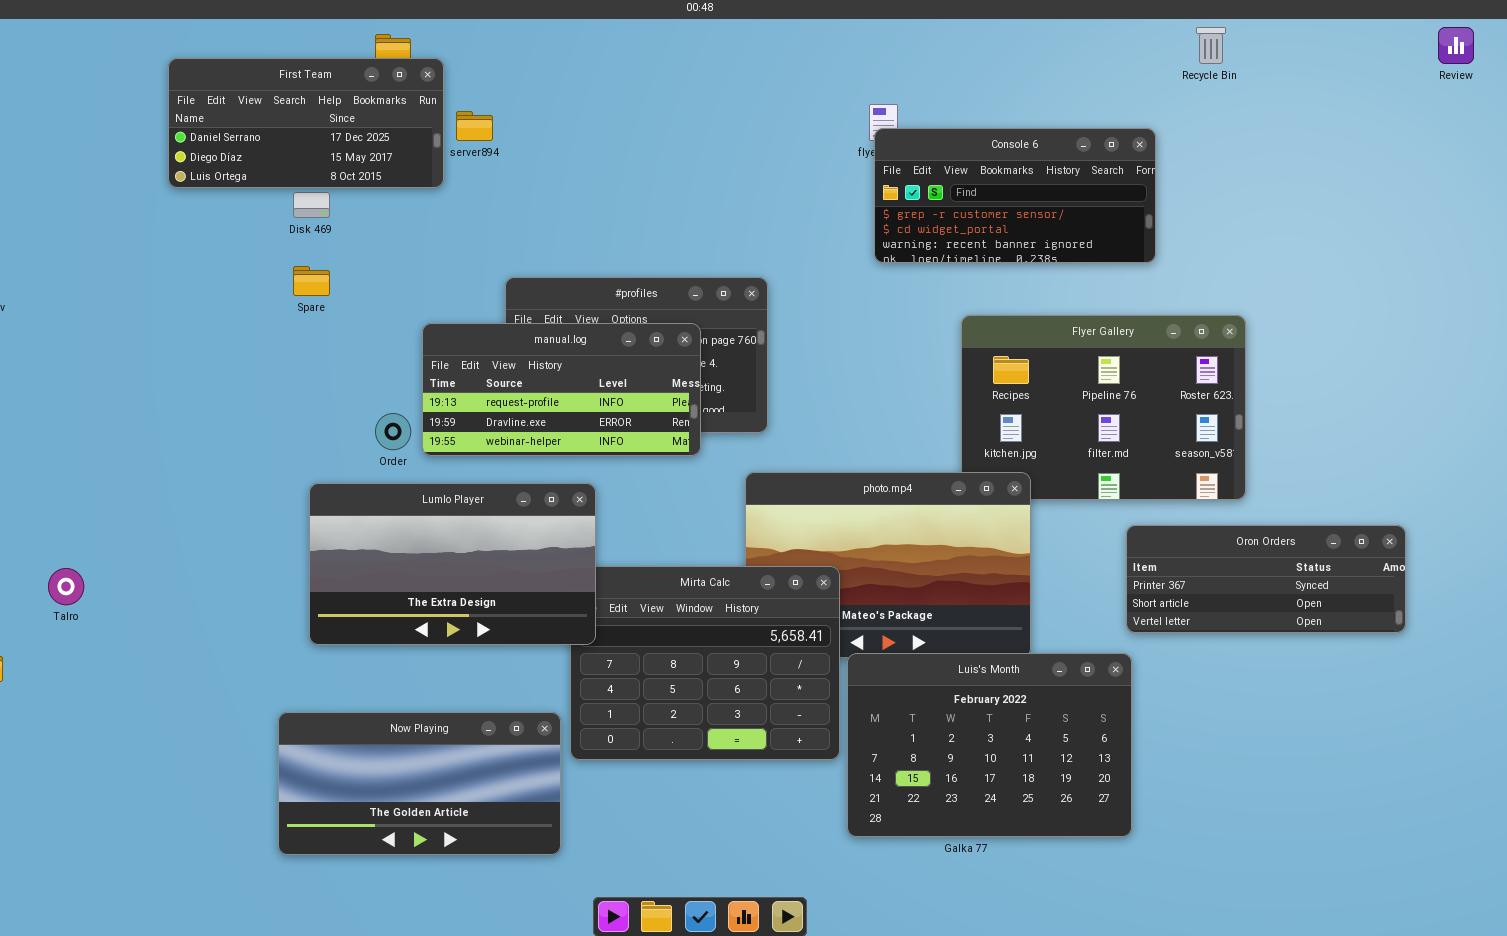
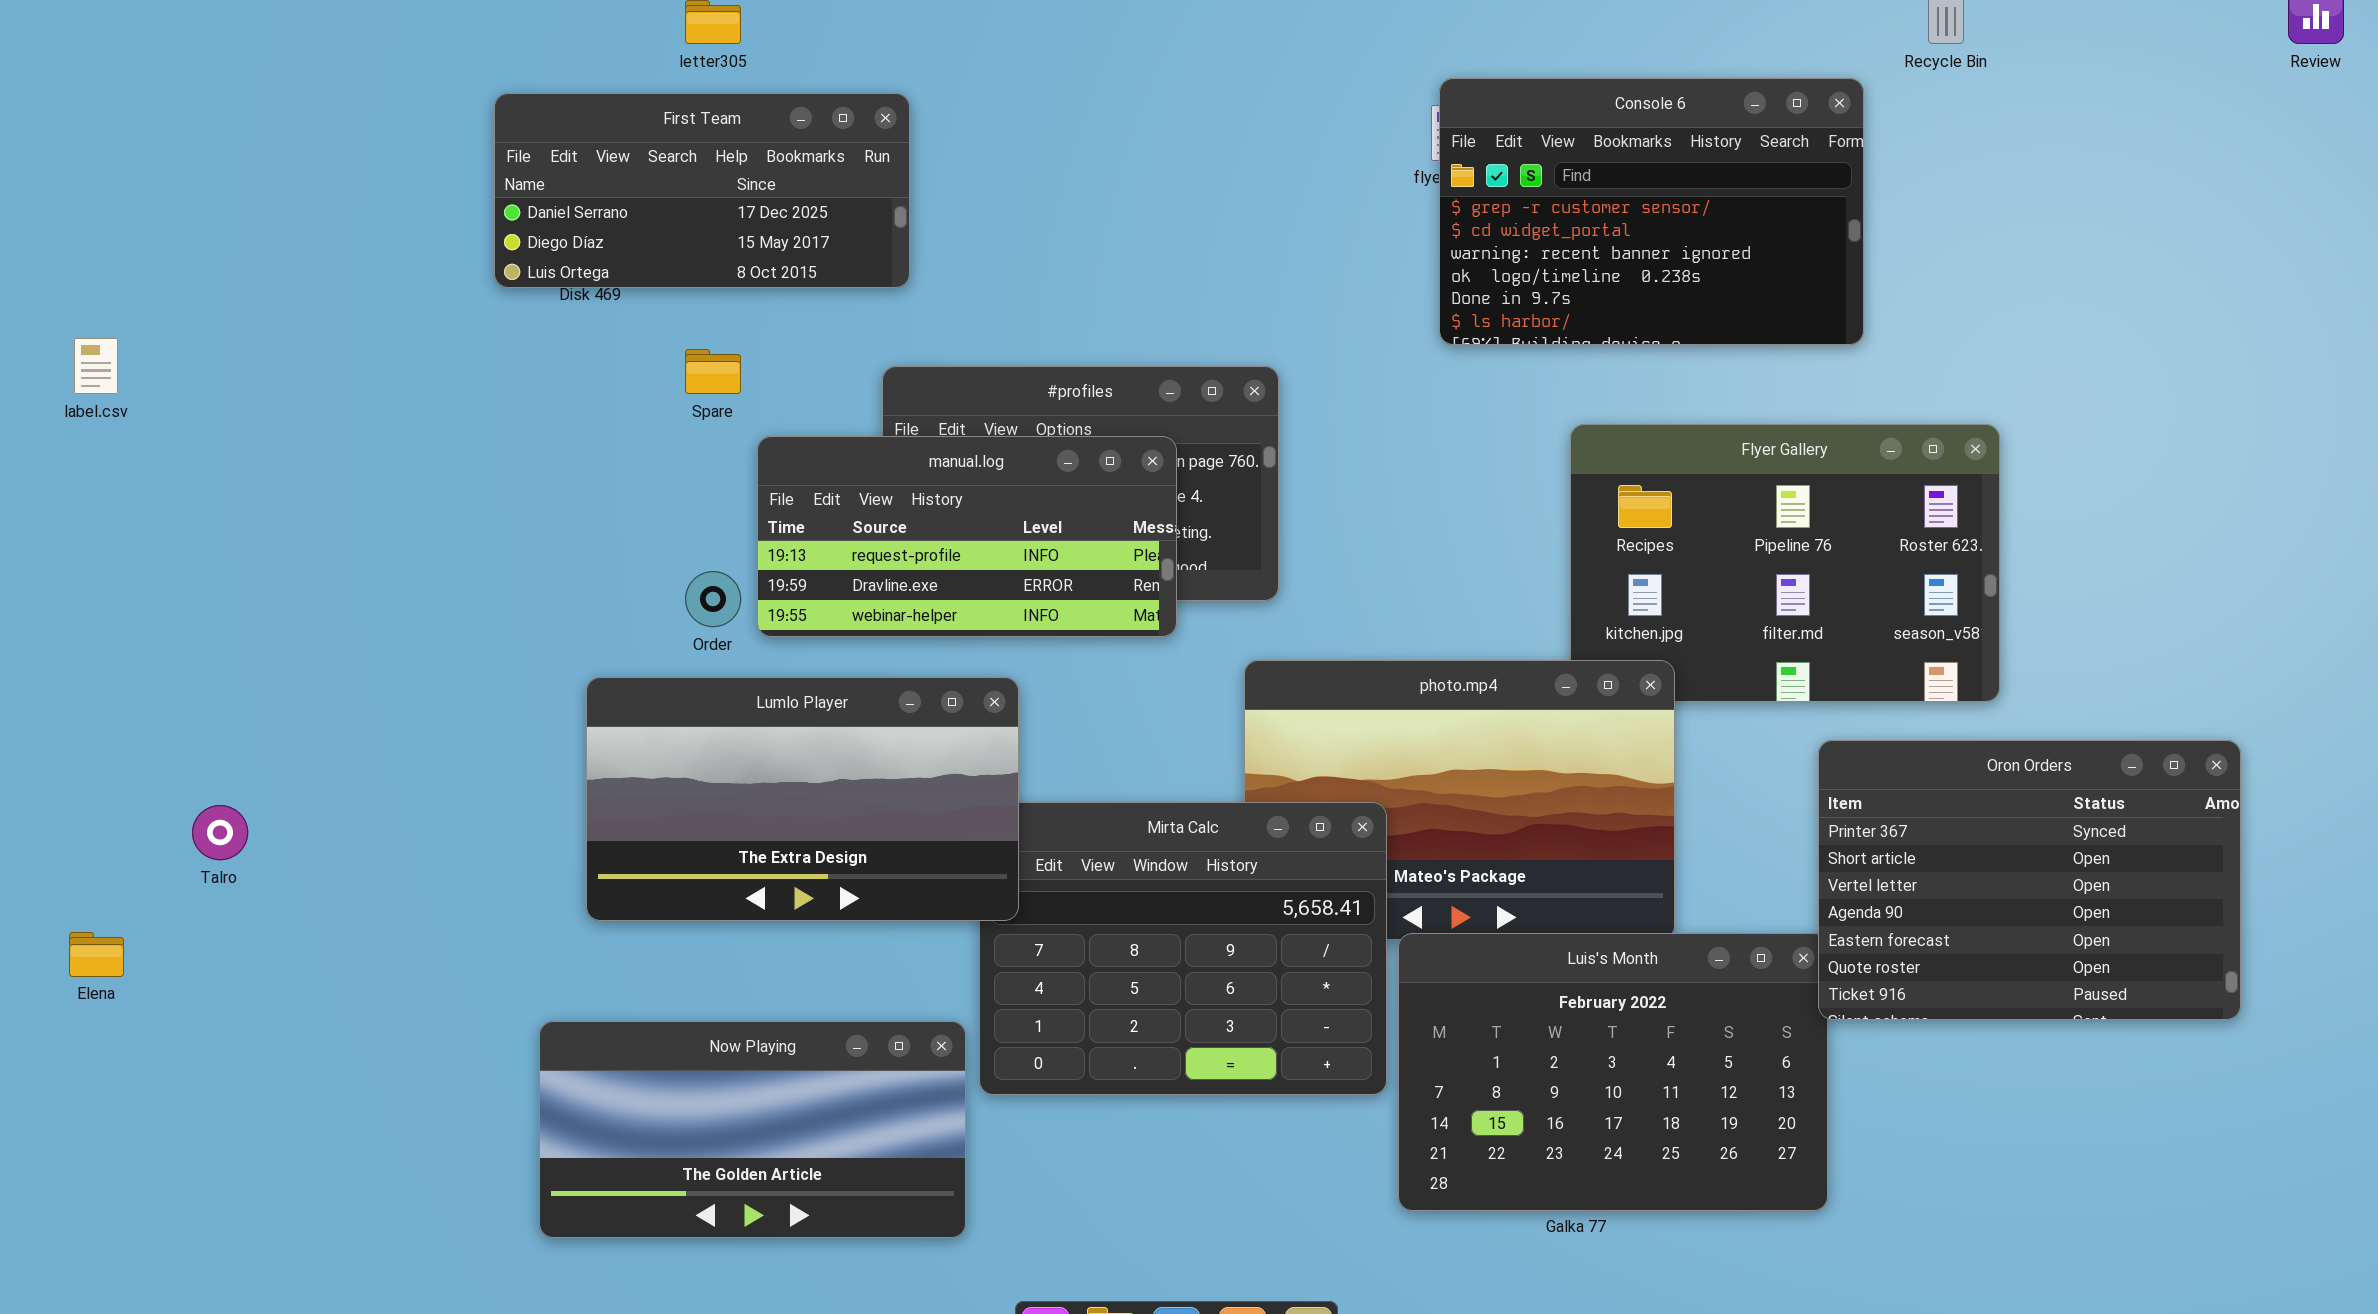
First Team: [168,58,444,188] -> [494,93,910,288], moved
Console 6: [874,128,1156,263] -> [1439,78,1864,345], resized
Spare: [293,266,330,296] -> [685,349,741,394], moved
Oron Orders: [1126,525,1406,633] -> [1818,740,2241,1020], resized

